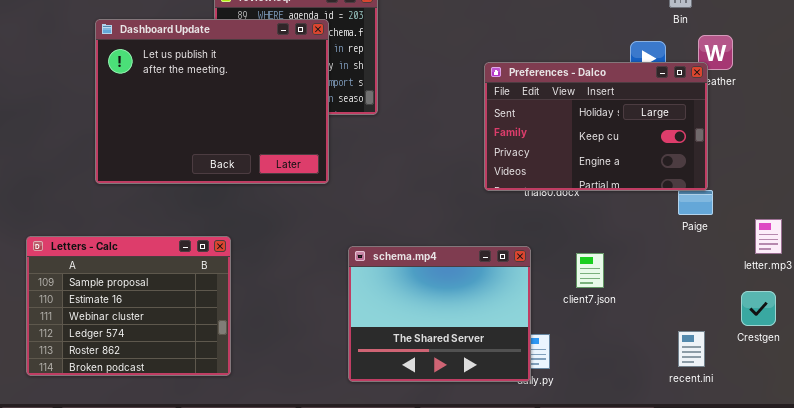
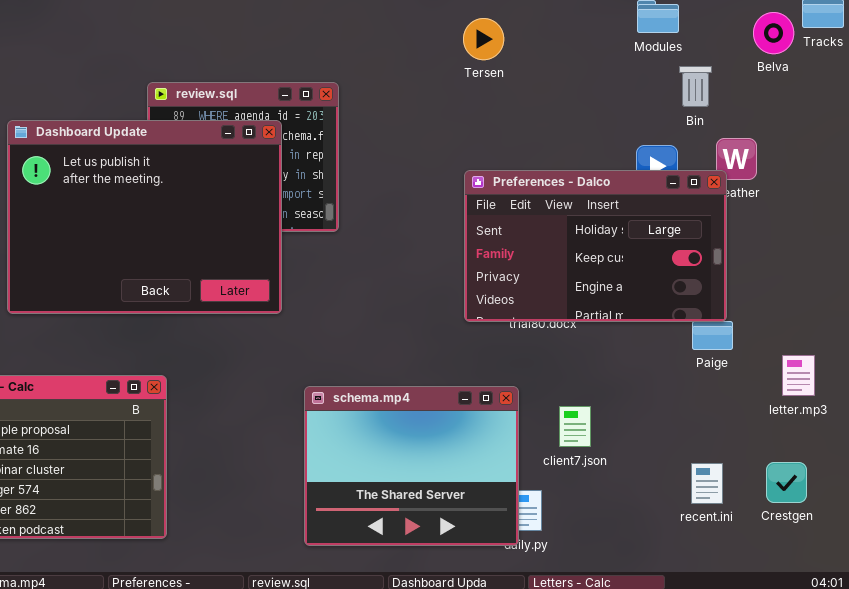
client7.json: [576,253,604,288] -> [559,406,591,447], moved
Crestgen: [741,291,776,326] -> [766,462,807,503], moved
recent.ini: [678,331,705,367] -> [691,463,723,504], moved

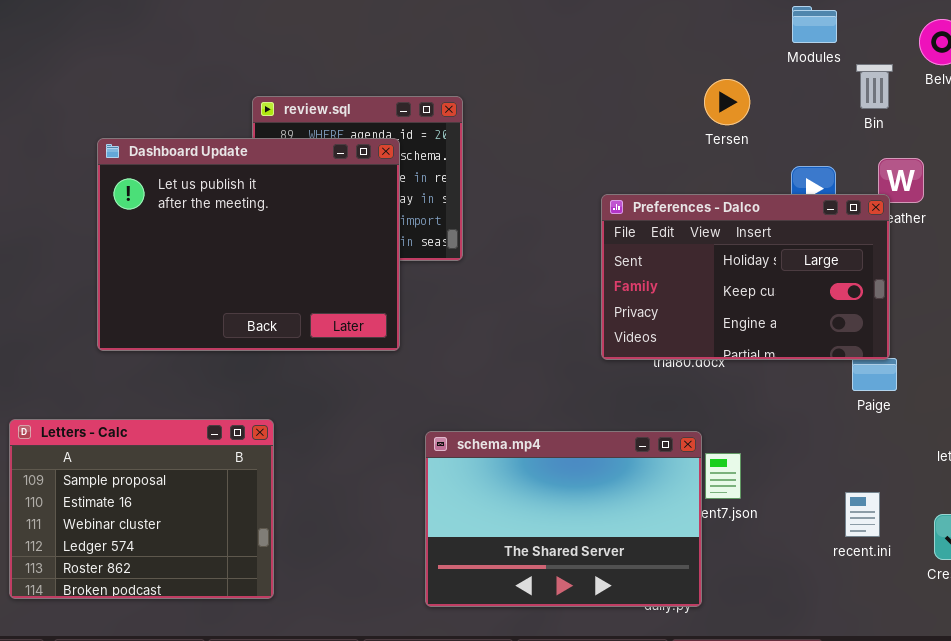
Tersen: [463,18,504,60] -> [704,79,750,125], moved
Bin: [679,66,712,107] -> [856,64,893,109], moved
schema.mp4: [304,386,519,546] -> [425,431,702,607], resized
recent.ini: [691,463,723,504] -> [845,492,880,537], moved

